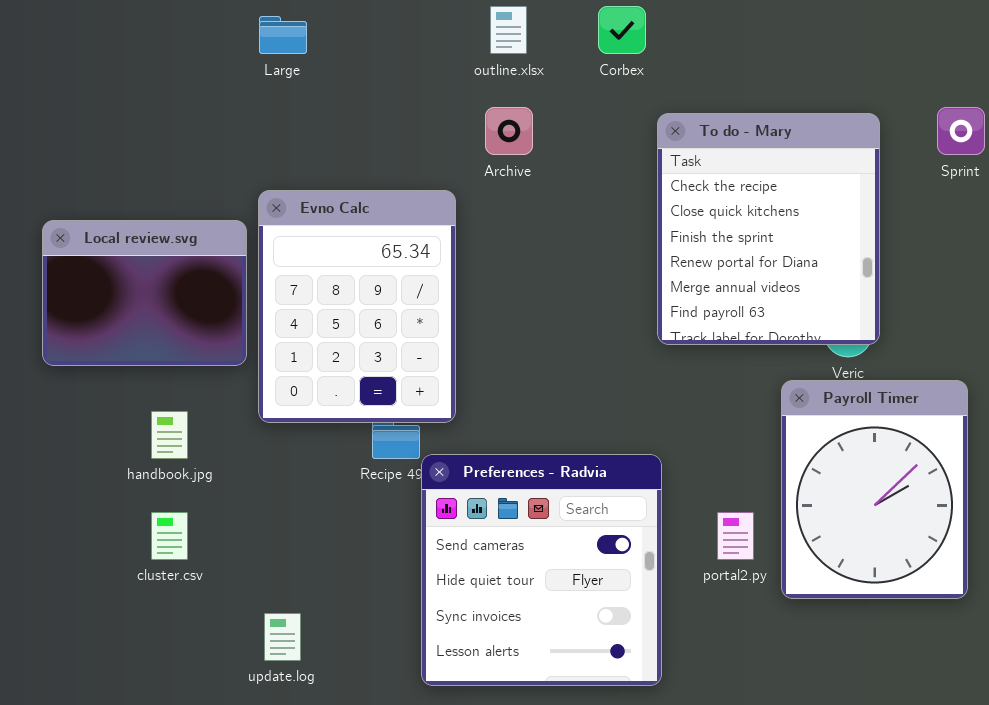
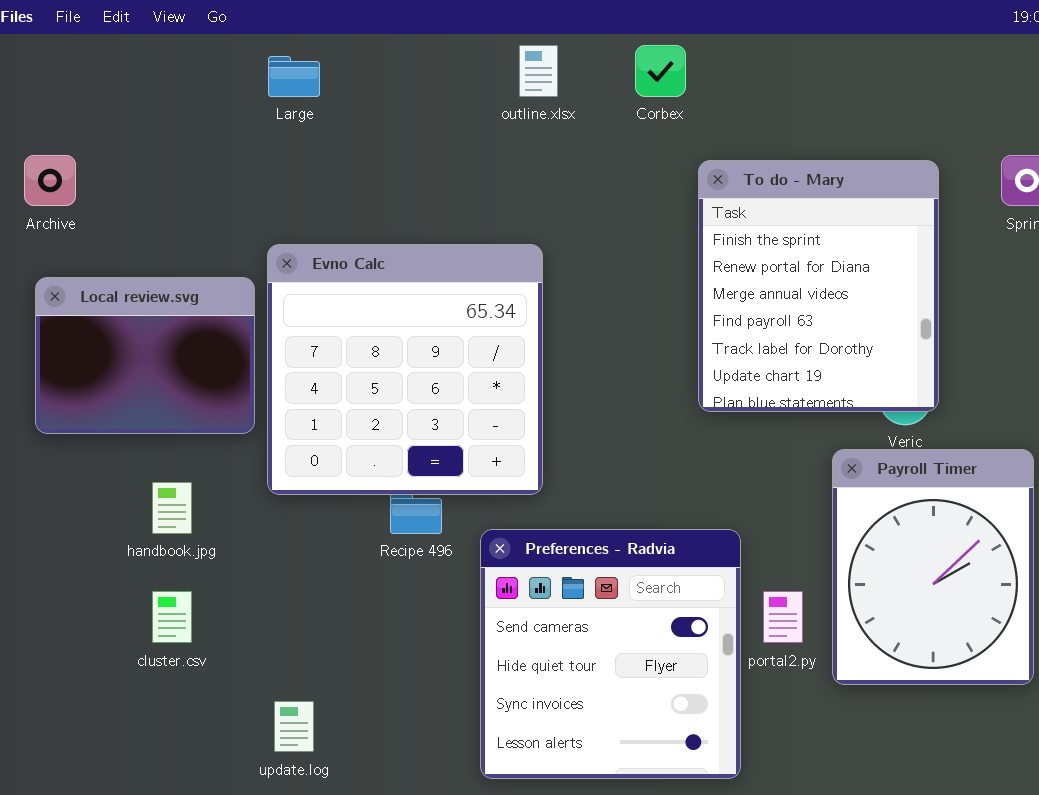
Archive: [485,107,533,155] -> [24,155,76,206], moved
To do - Mary: [657,113,880,345] -> [698,160,939,412], scrolled down 2 rows
Evno Calc: [258,190,456,423] -> [267,244,543,495], resized
Preferences - Radvia: [421,454,662,686] -> [480,529,741,779], moved

